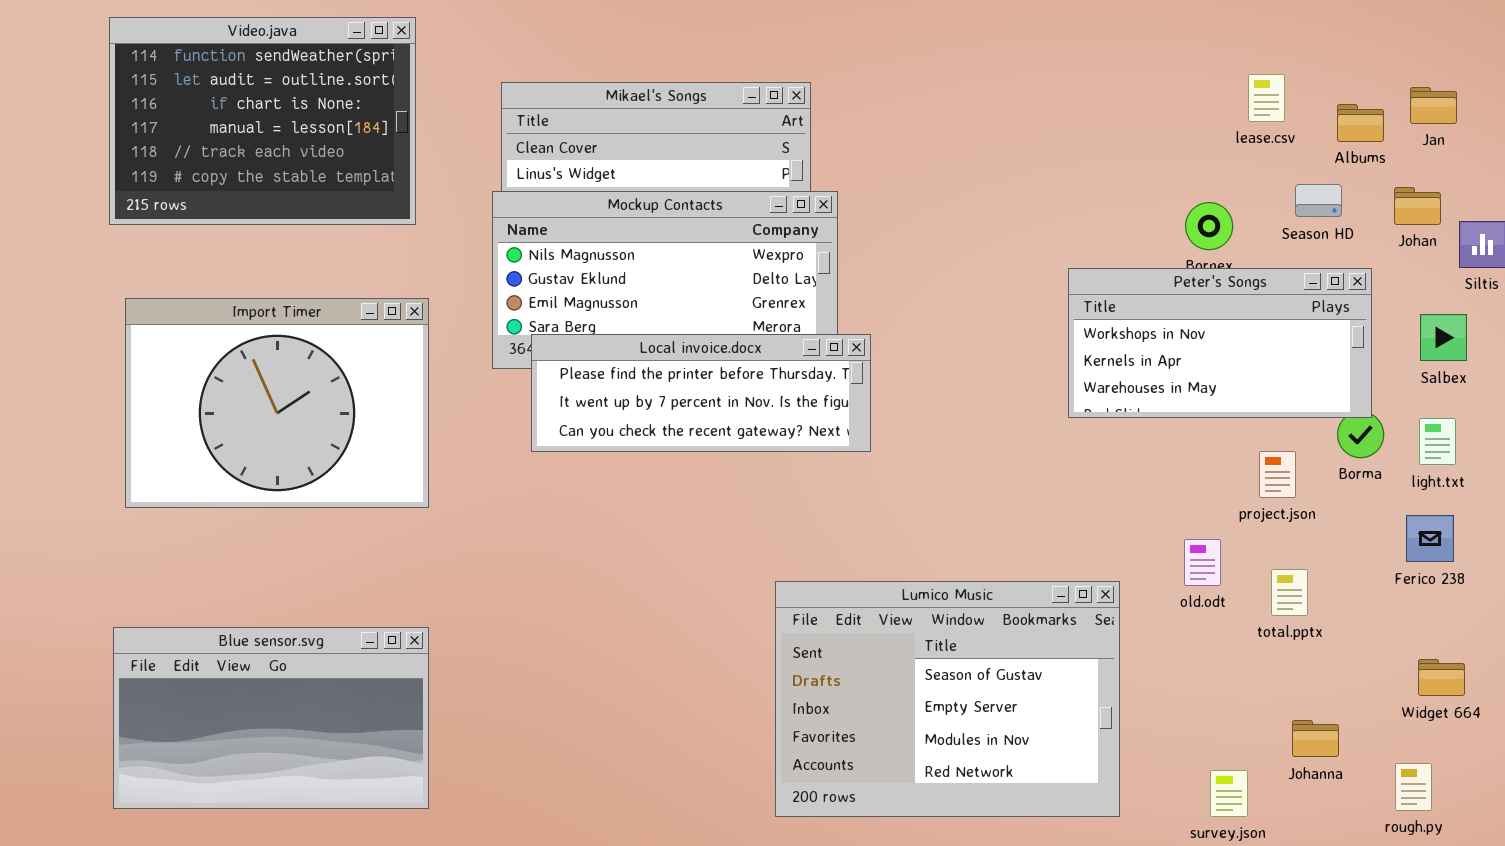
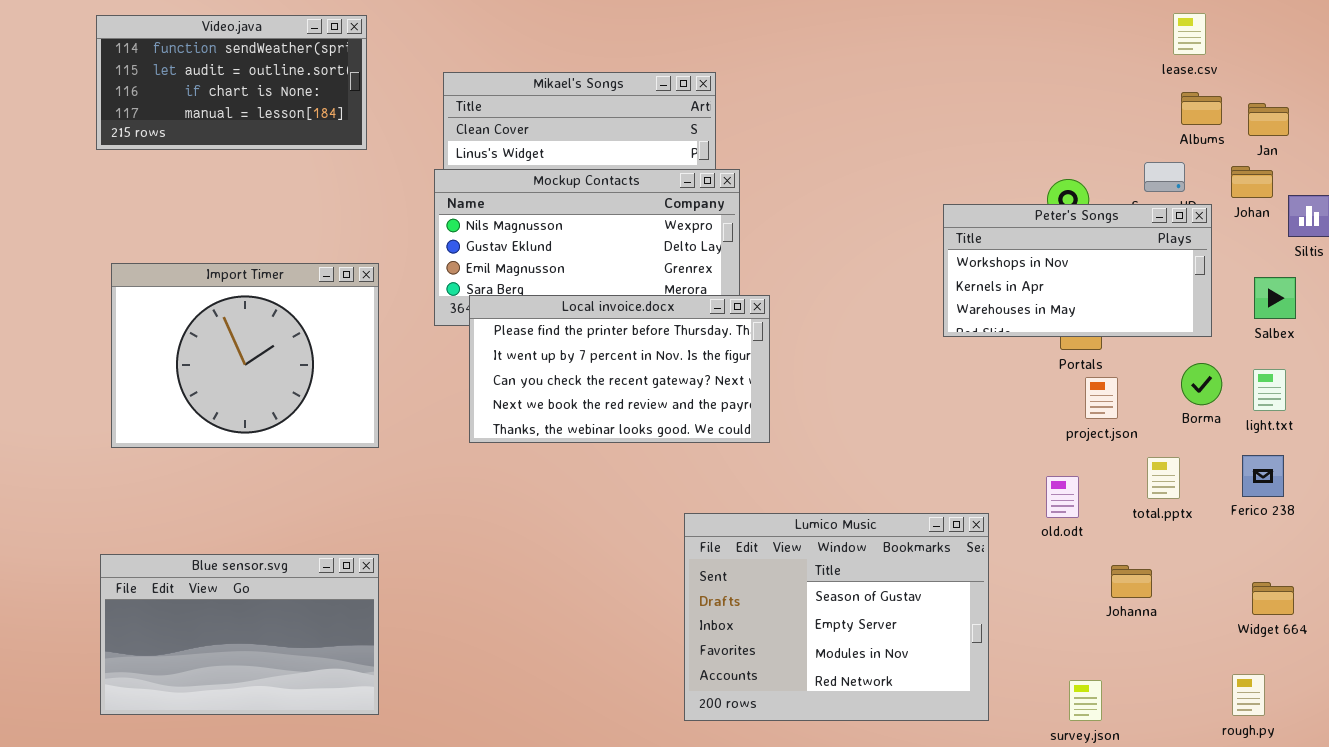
Video.java: [109,17,416,225] -> [96,15,367,150], resized
lease.csv: [1248,74,1285,122] -> [1173,13,1206,55], moved
Jan: [1410,87,1457,124] -> [1248,103,1289,136], moved
Peter's Songs: [1068,268,1372,418] -> [943,204,1212,337], moved
Local invoice.docx: [531,334,871,452] -> [469,295,770,443], resized
project.json: [1259,451,1296,498] -> [1085,377,1118,419], moved
total.pptx: [1271,569,1308,616] -> [1147,457,1180,499], moved
Johanna: [1292,720,1339,757] -> [1111,565,1152,598], moved

